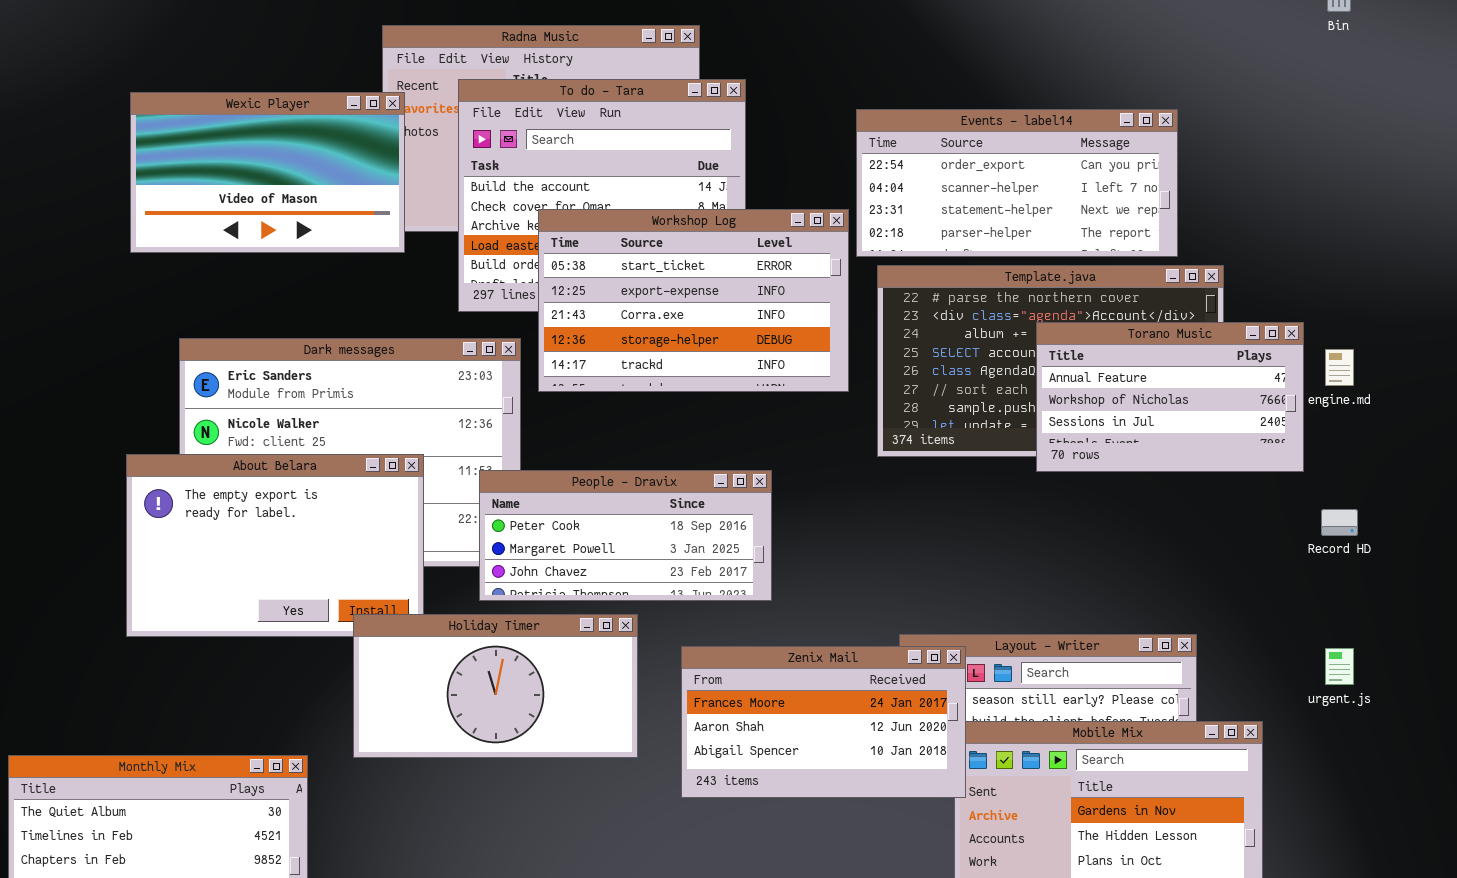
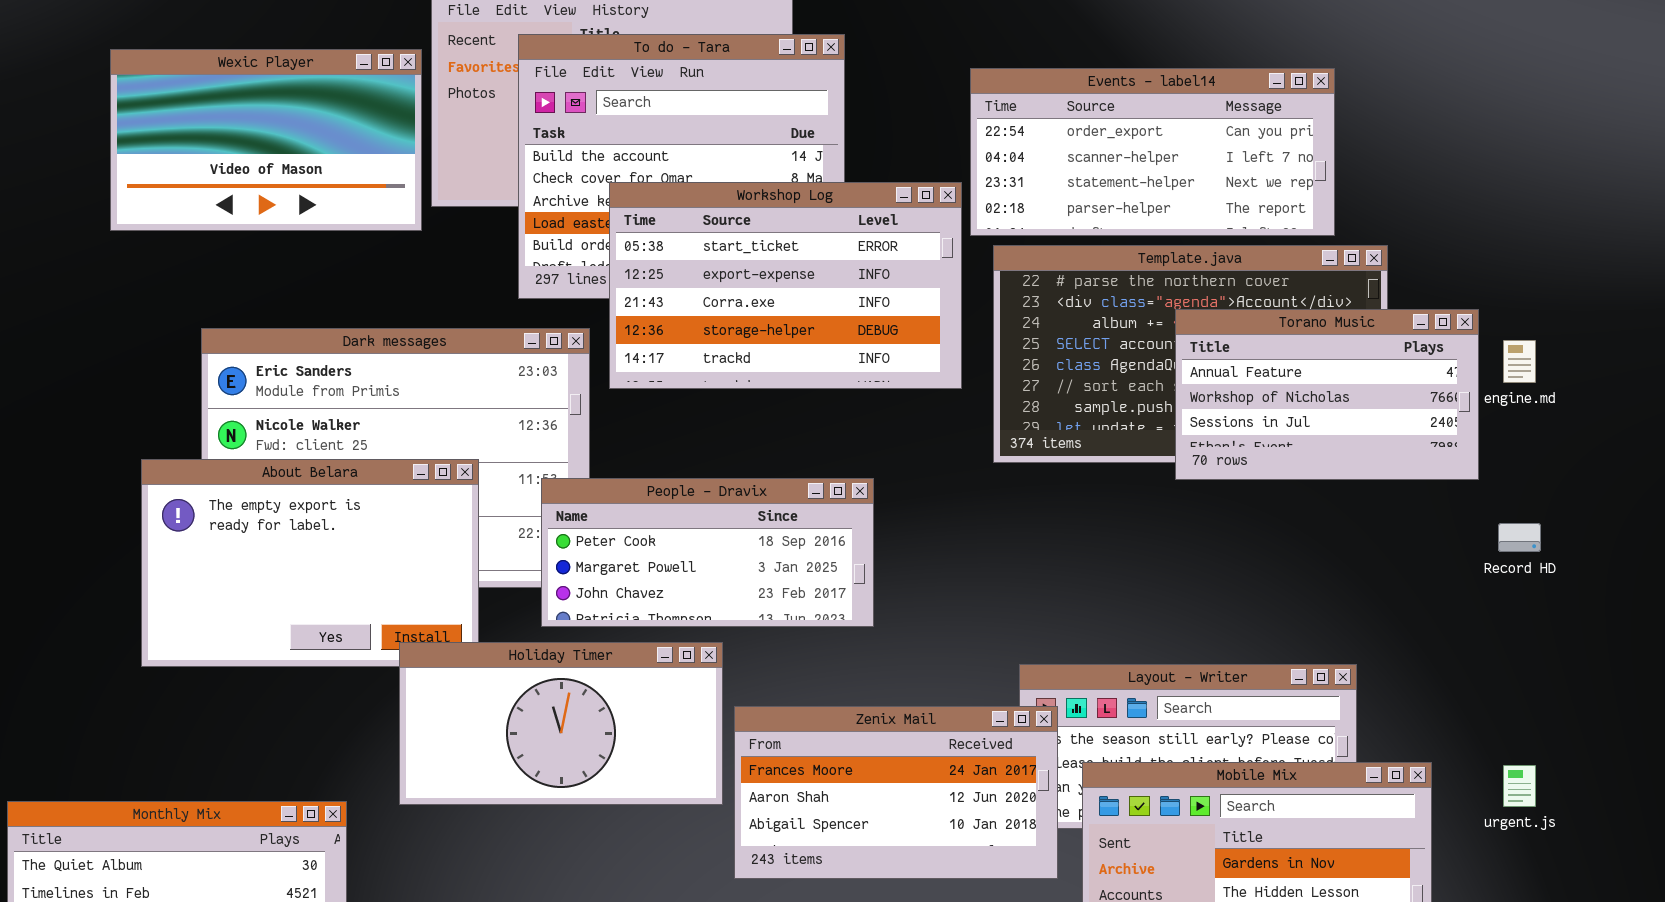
Wexic Player: [130,92,405,253] -> [110,49,422,231], moved
Zenix Mail: [681,646,966,798] -> [734,706,1058,879], moved
urgent.js: [1325,648,1354,685] -> [1503,765,1536,807], moved

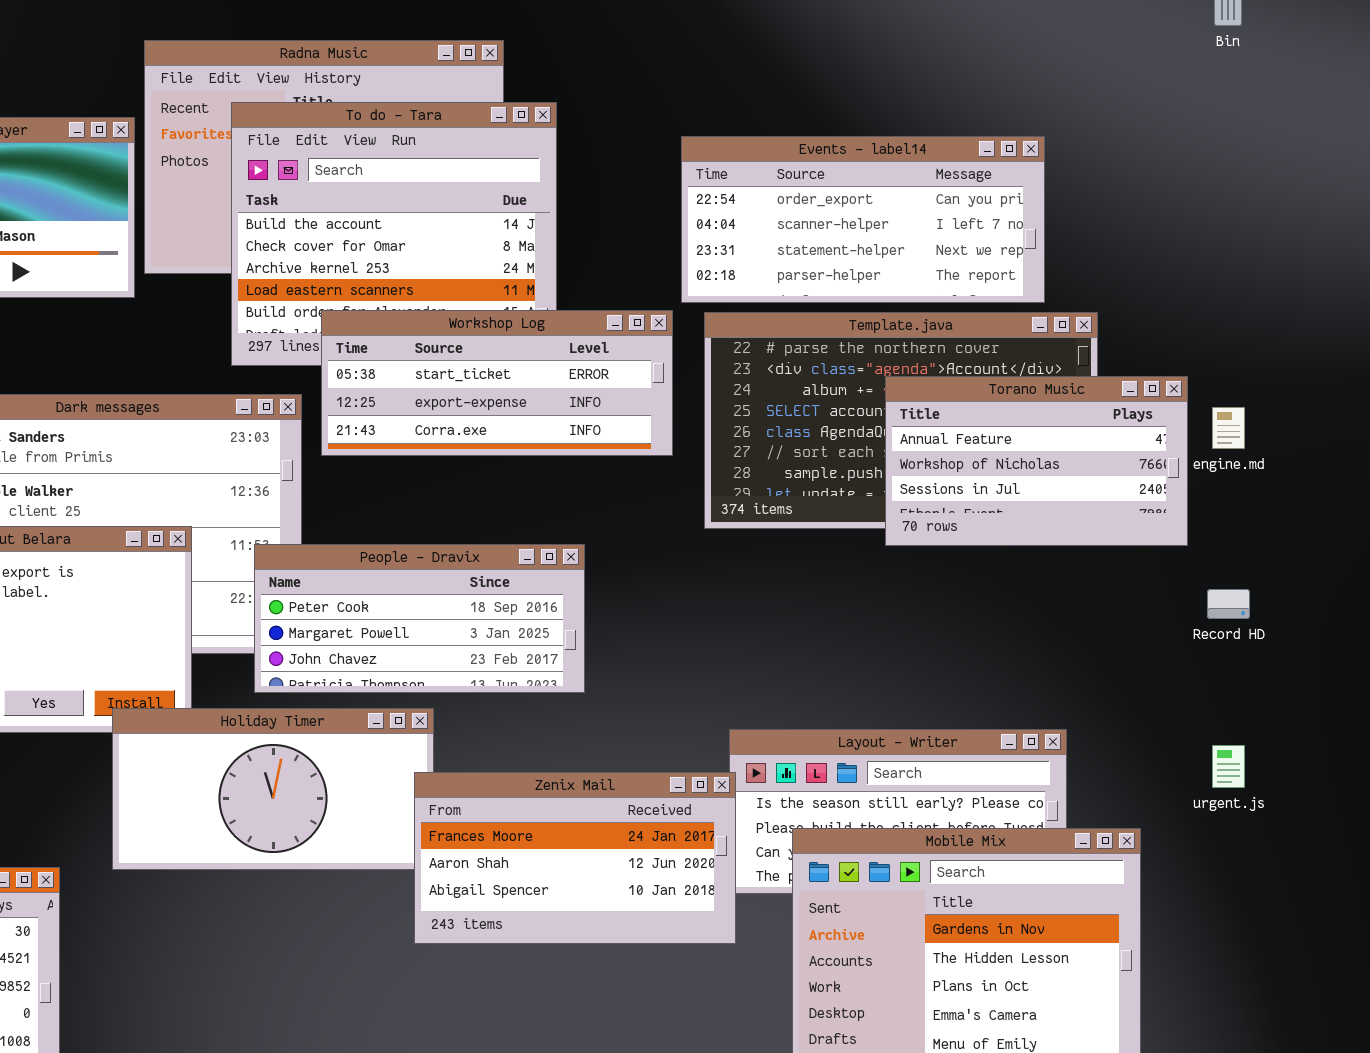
Workshop Log: [609,182,962,389] -> [321,310,673,456], resized
Zenix Mail: [734,706,1058,879] -> [414,772,736,944], moved
urgent.js: [1503,765,1536,807] -> [1212,745,1245,788], moved

